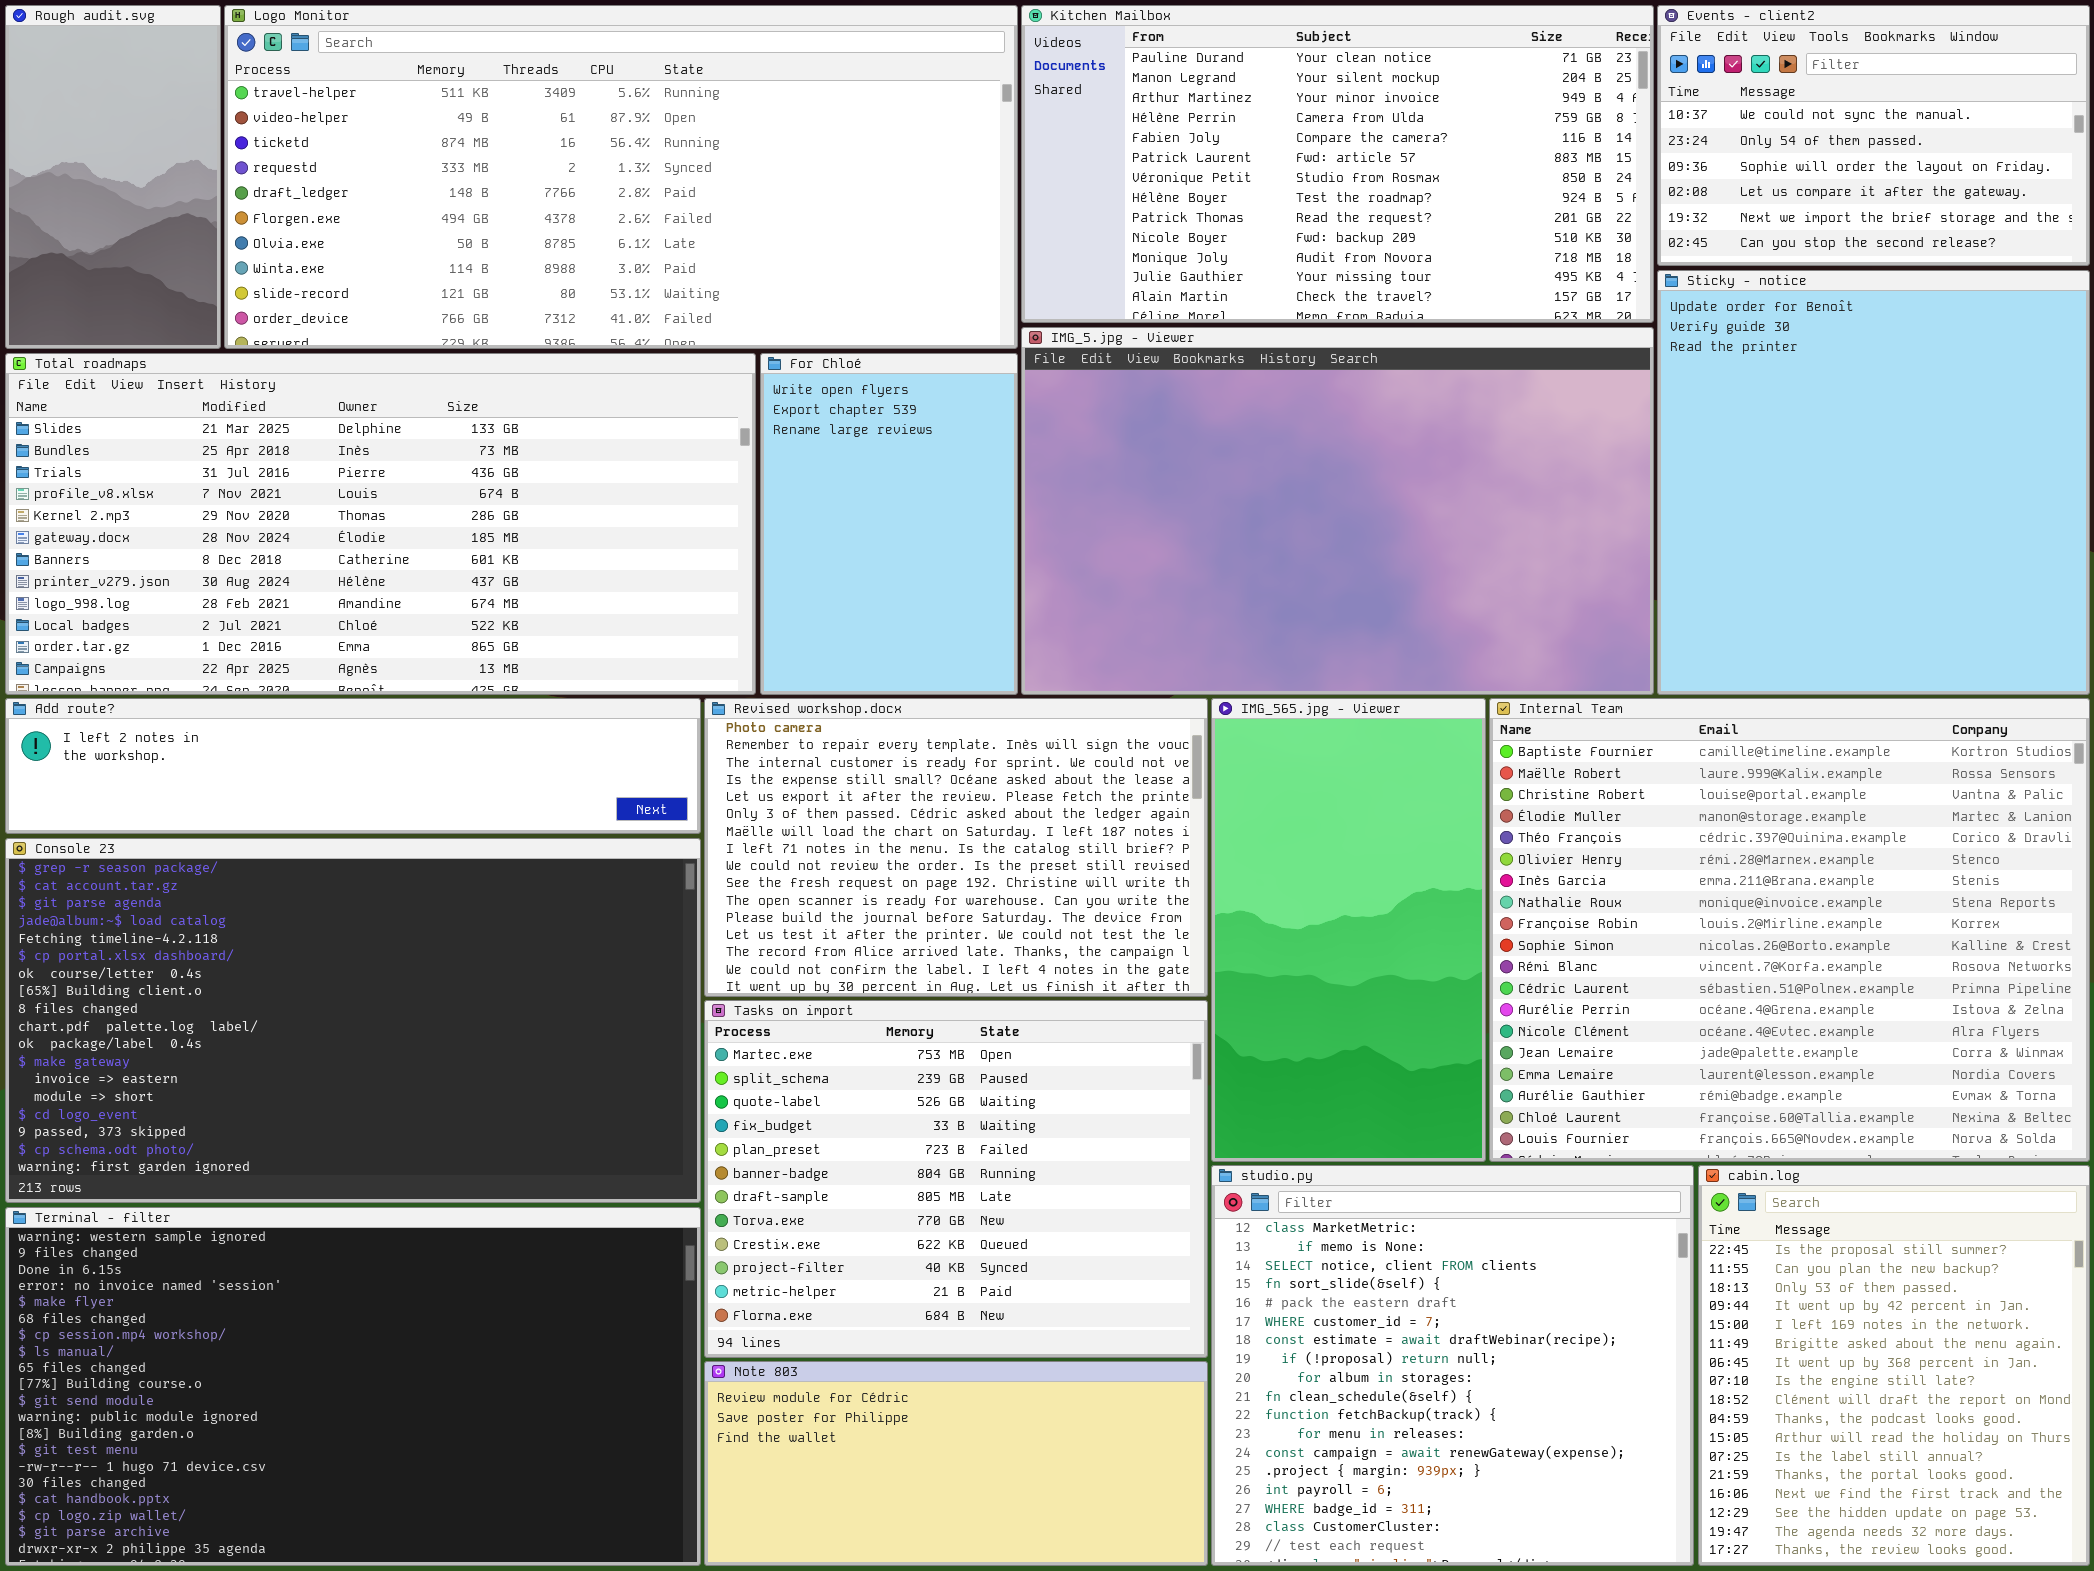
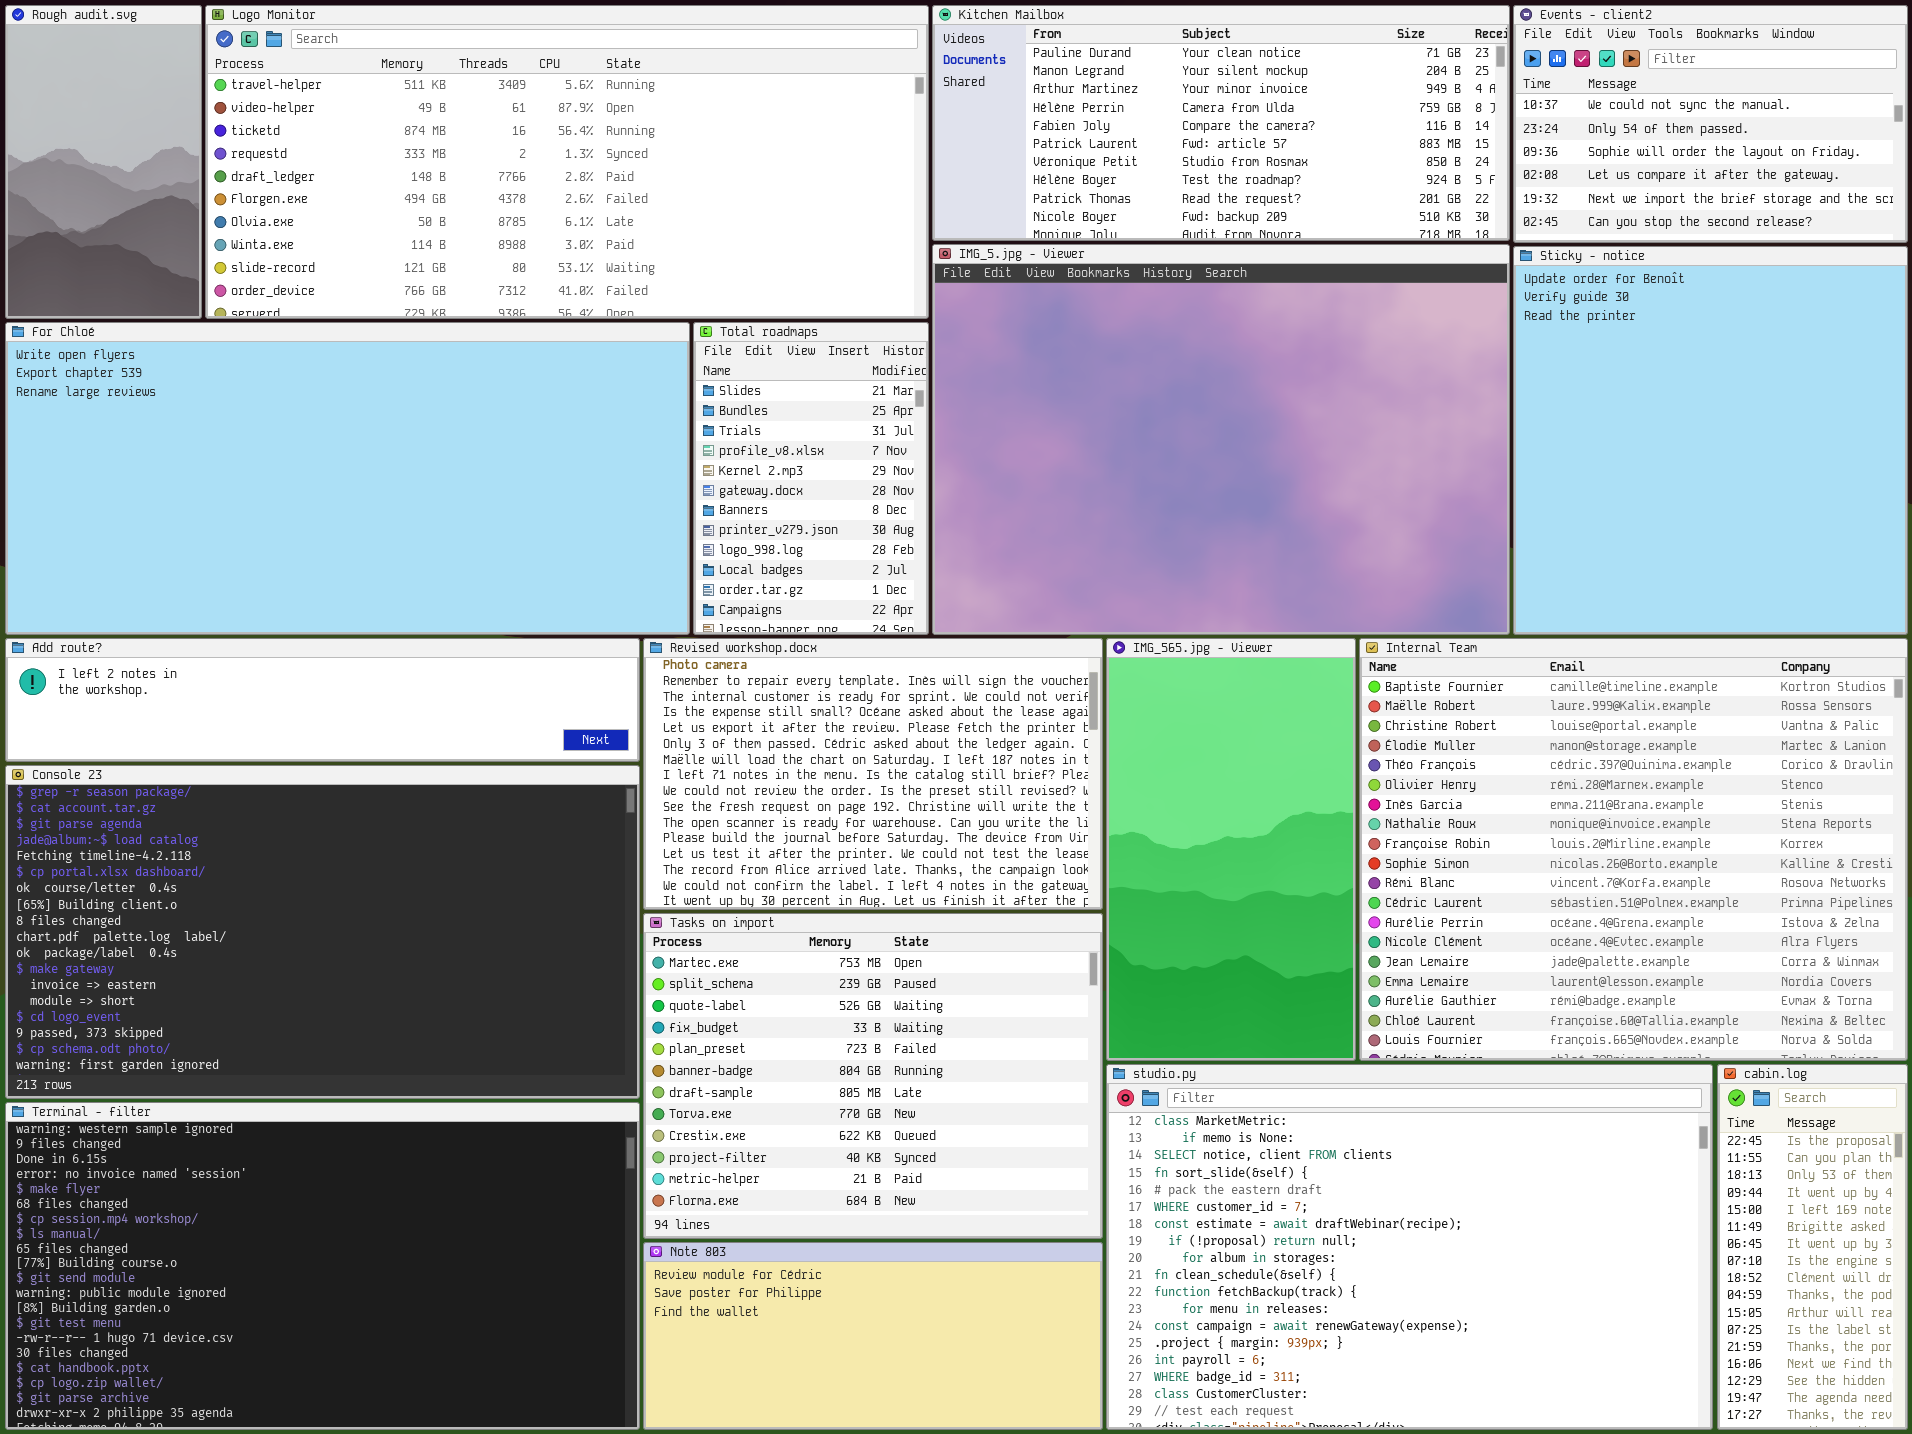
Kitchen Mailbox: [1021,5,1654,323] -> [932,5,1510,241], resized
IMG_5.jpg - Viewer: [1021,327,1654,695] -> [932,244,1510,635], resized
Total roadmaps: [5,353,756,695] -> [693,322,929,635], moved, resized
For Chloé: [760,353,1018,695] -> [5,322,690,635], moved, resized
studio.py: [1211,1165,1694,1566] -> [1106,1064,1713,1430], resized
cabin.log: [1698,1165,2090,1566] -> [1717,1064,1908,1430], resized

